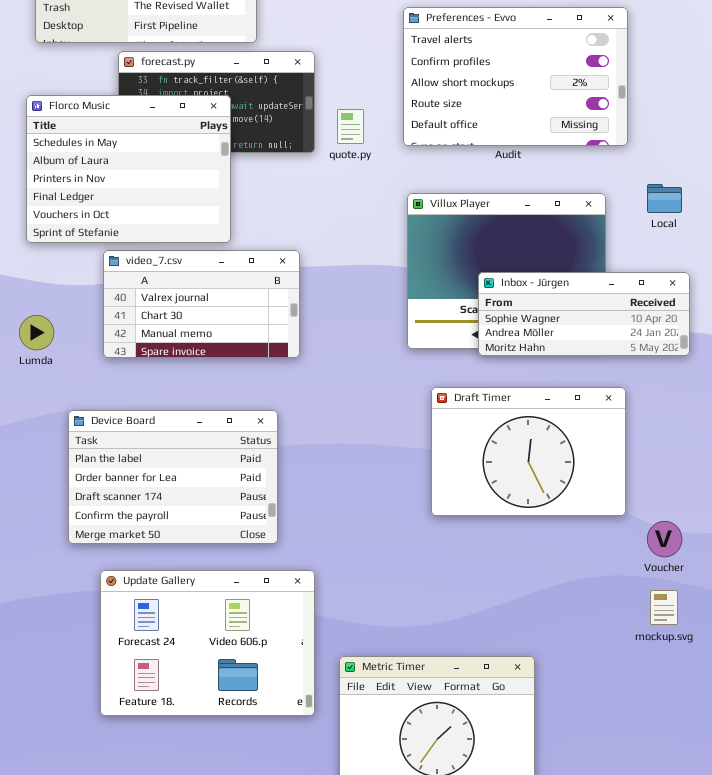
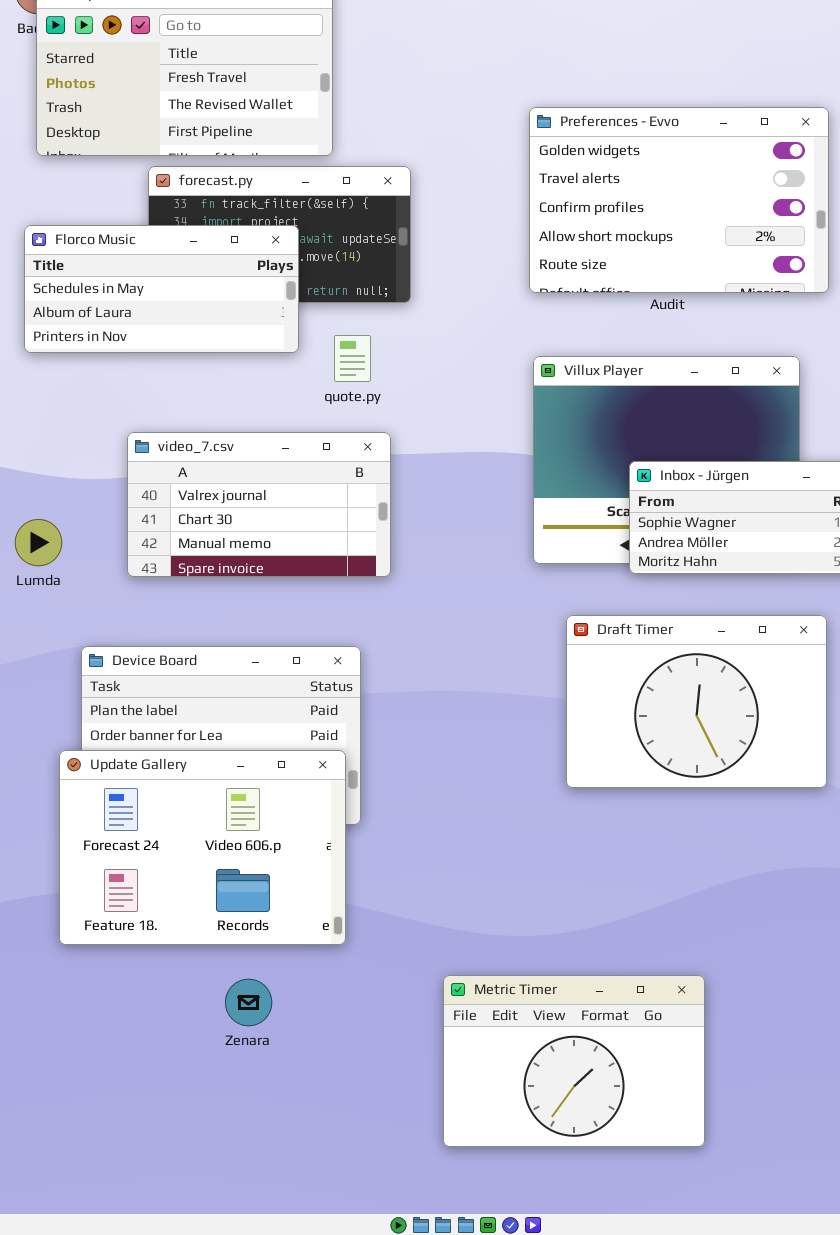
Preferences - Evvo: [403,7,628,146] -> [529,107,829,293], scrolled up 1 row
Florco Music: [26,95,231,243] -> [24,225,299,353], resized
quote.py: [337,109,364,144] -> [334,335,371,382], moved
Update Gallery: [100,570,315,716] -> [59,750,346,945], moved

